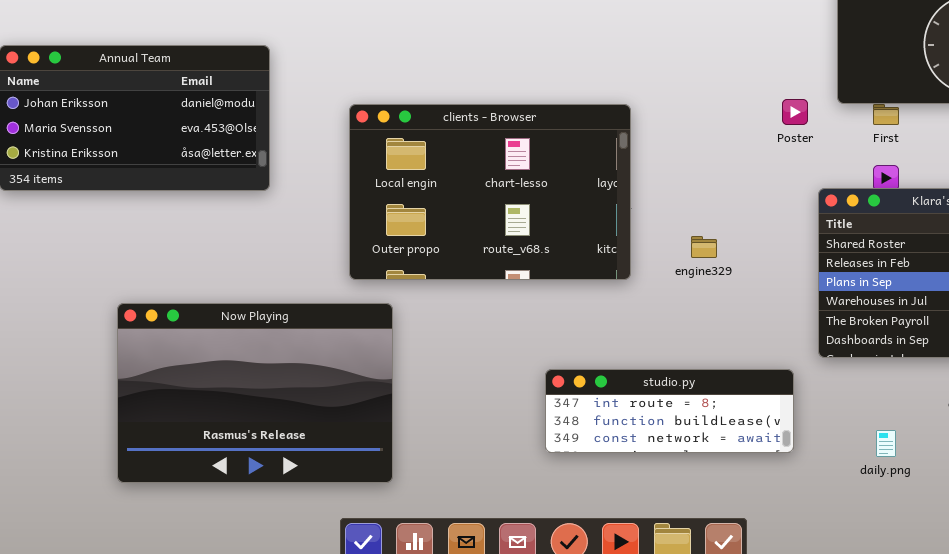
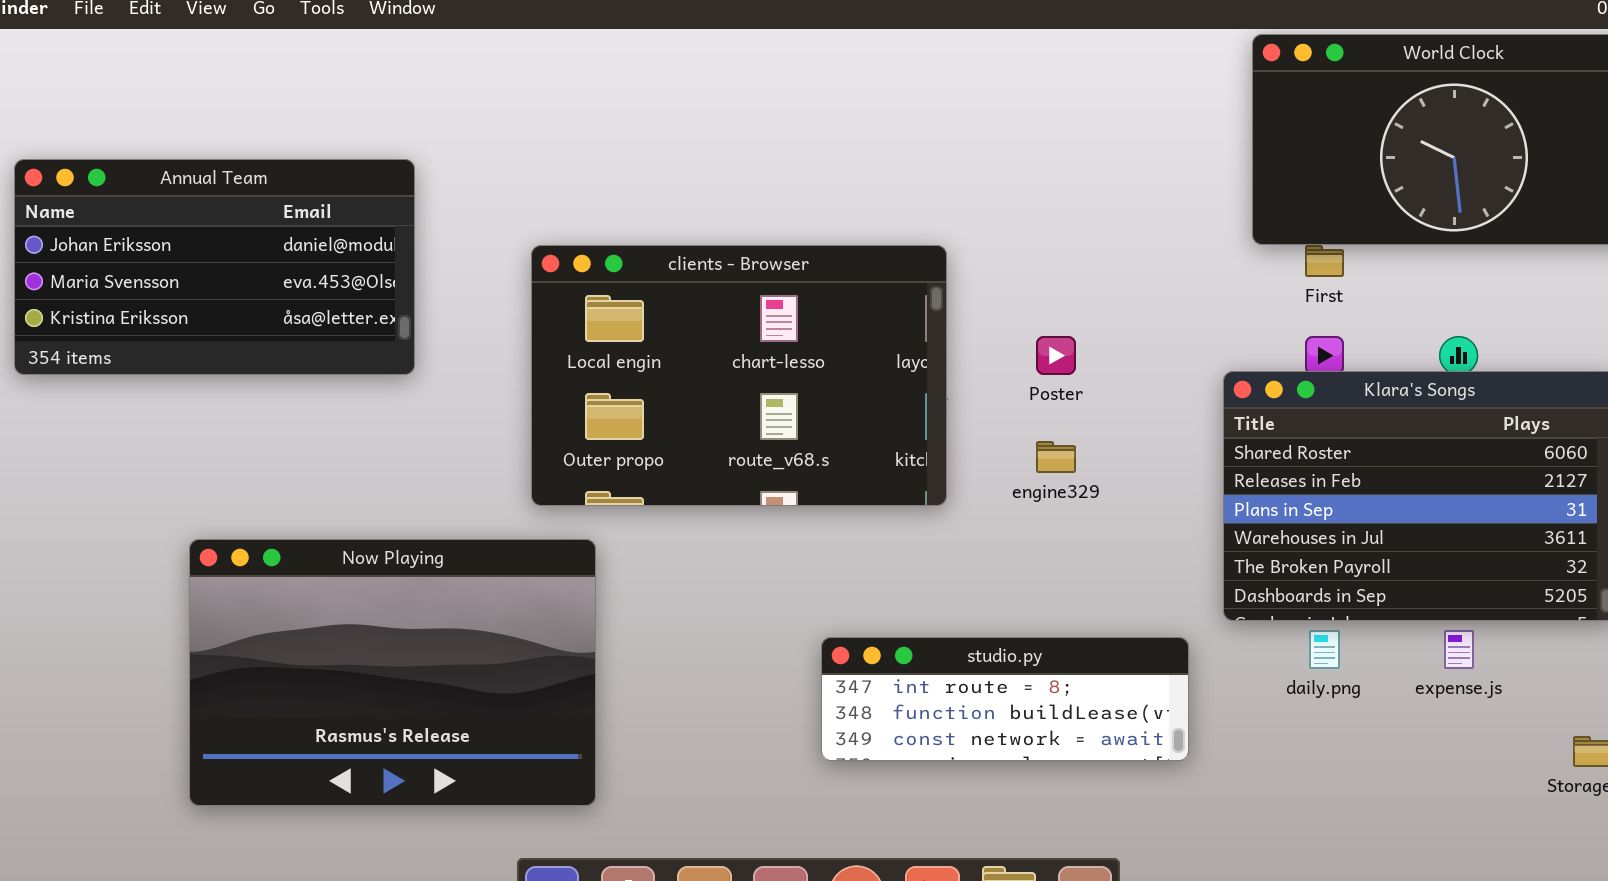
Poster: [782,99,808,125] -> [1036,336,1076,375], moved
daily.png: [876,430,896,457] -> [1309,630,1340,669], moved

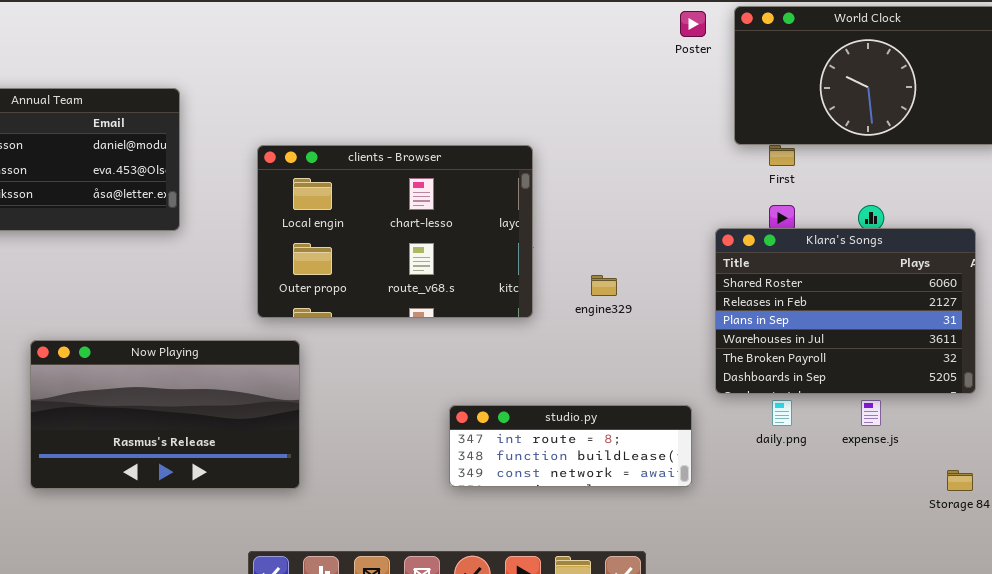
Poster: [1036,336,1076,375] -> [680,11,706,37], moved
Now Playing: [189,539,596,806] -> [30,340,300,489], resized

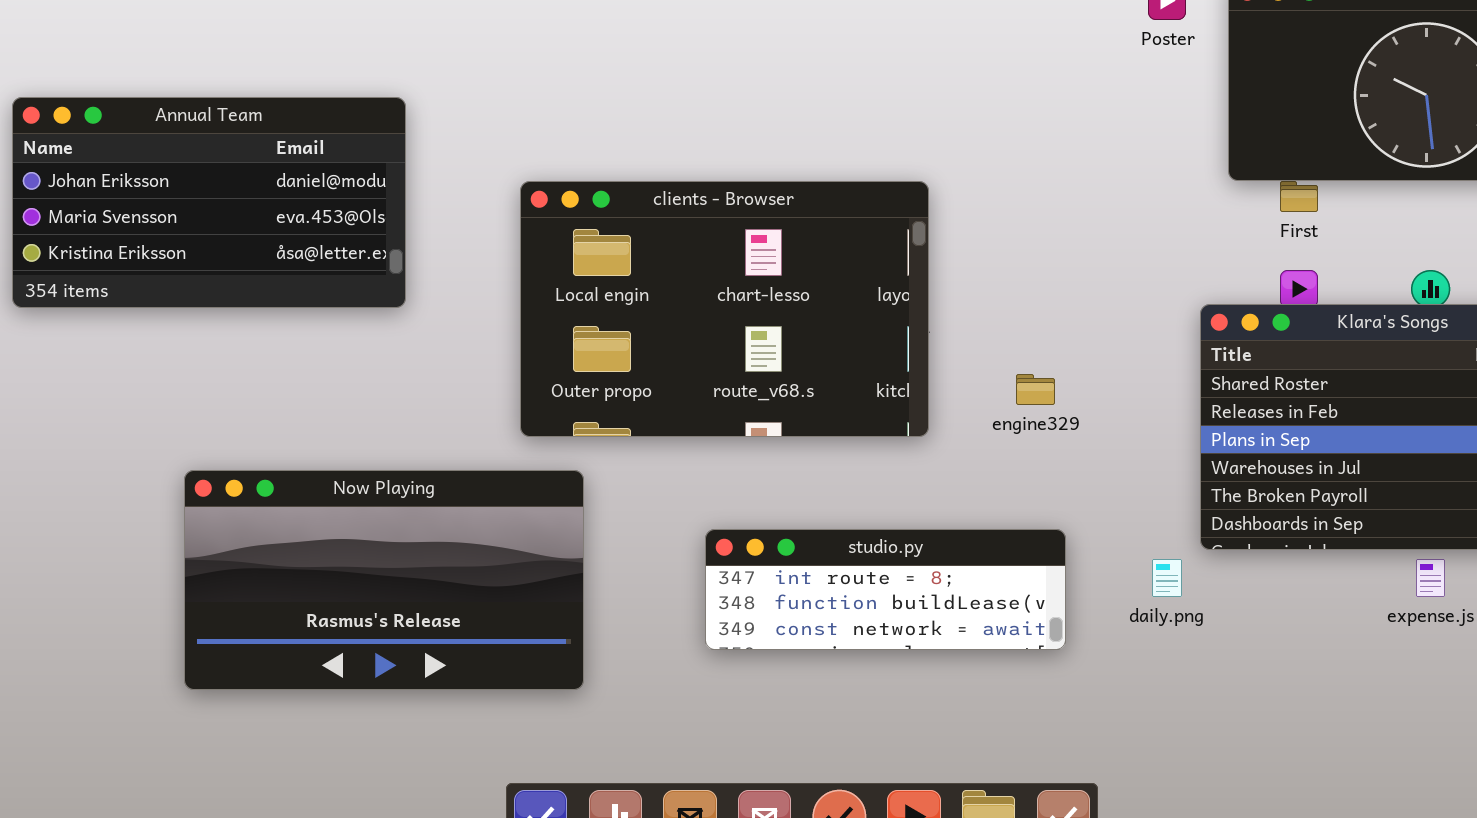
daily.png: [772,400,792,426] -> [1152,559,1182,597], moved
studio.py: [449,405,692,487] -> [705,529,1066,650], moved

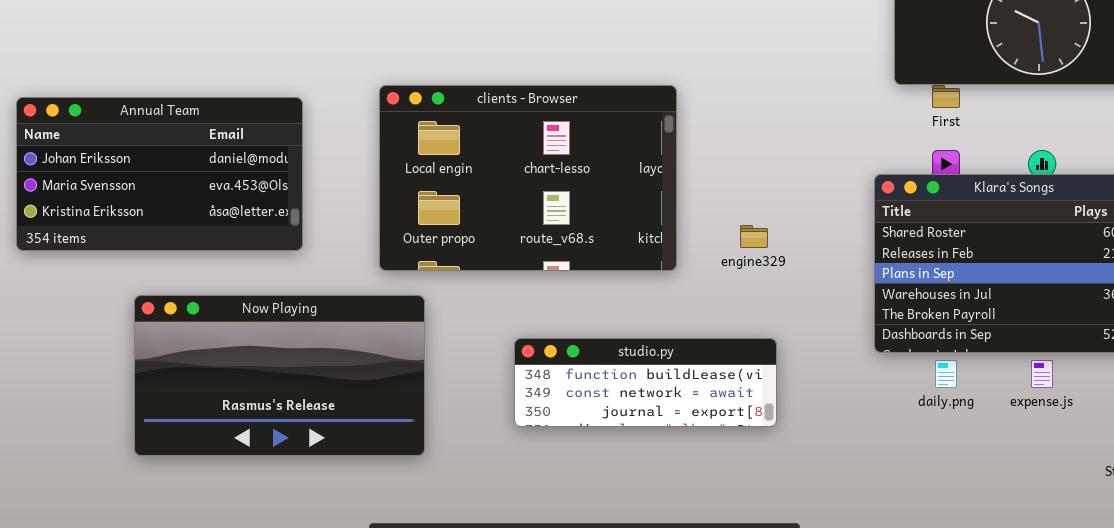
Annual Team: [12,97,406,308] -> [16,97,303,251], moved
studio.py: [705,529,1066,650] -> [514,338,777,427], scrolled down 1 row
daily.png: [1152,559,1182,597] -> [935,360,957,388], moved

